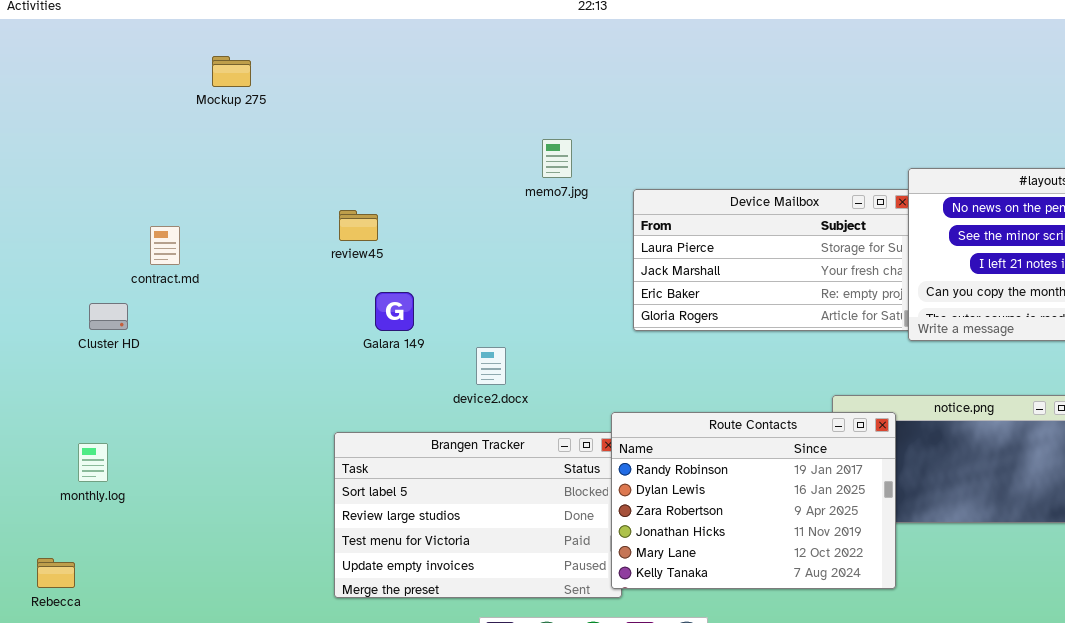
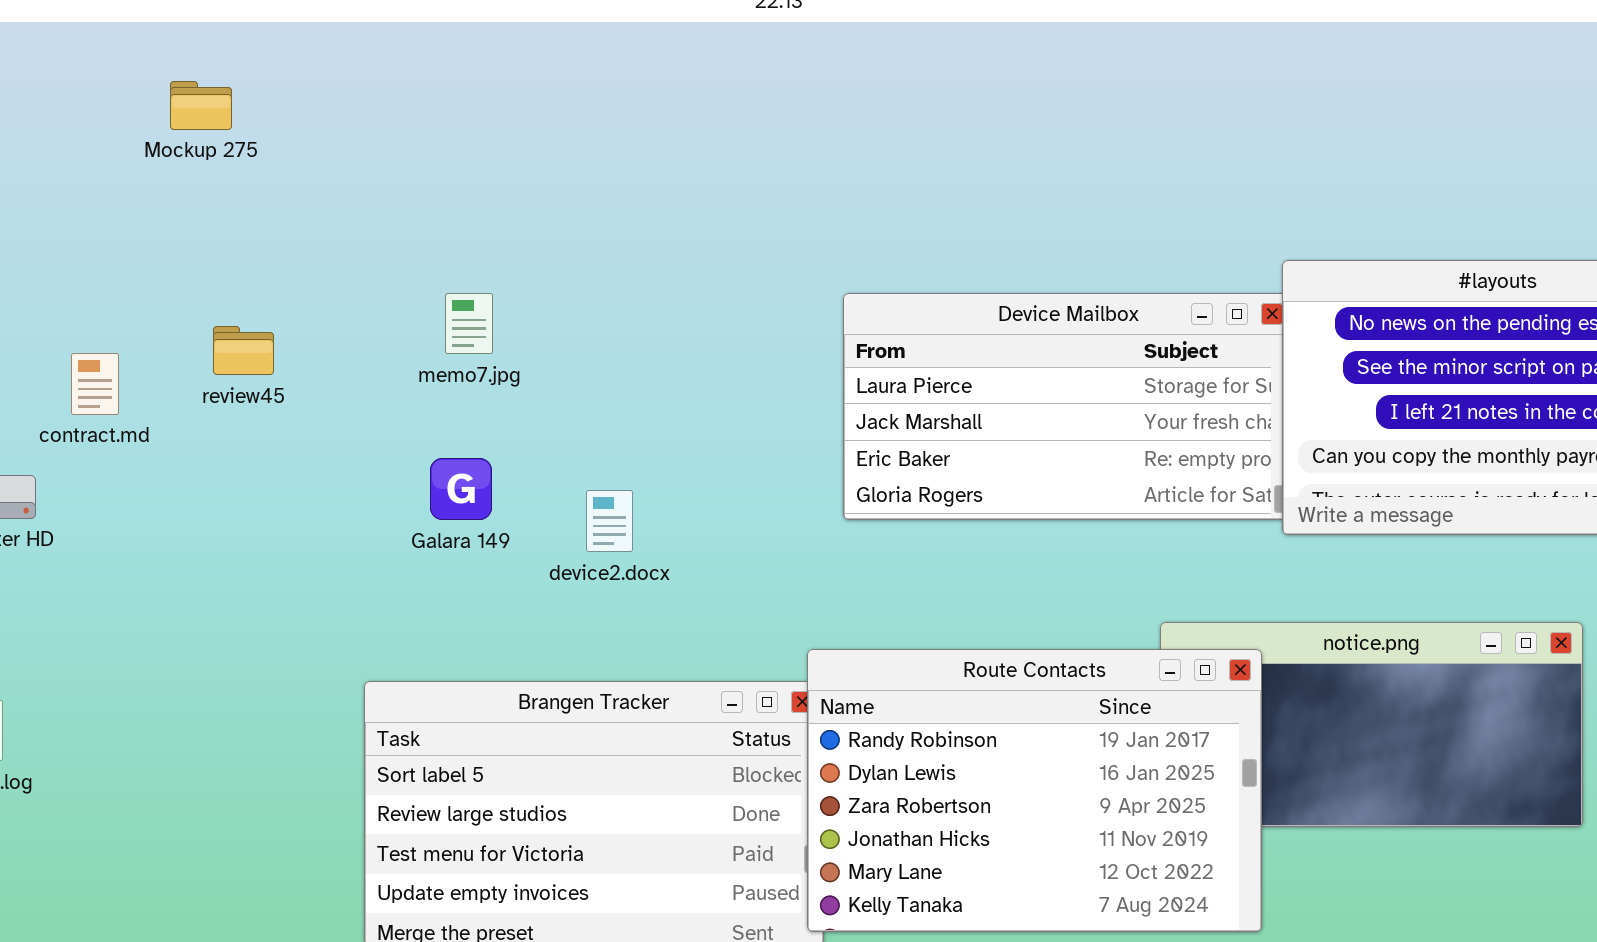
memo7.jpg: [542,139,572,178] -> [445,293,493,354], moved
review45: [339,210,378,241] -> [213,326,274,375], moved
device2.docx: [476,347,506,385] -> [586,490,633,552], moved

